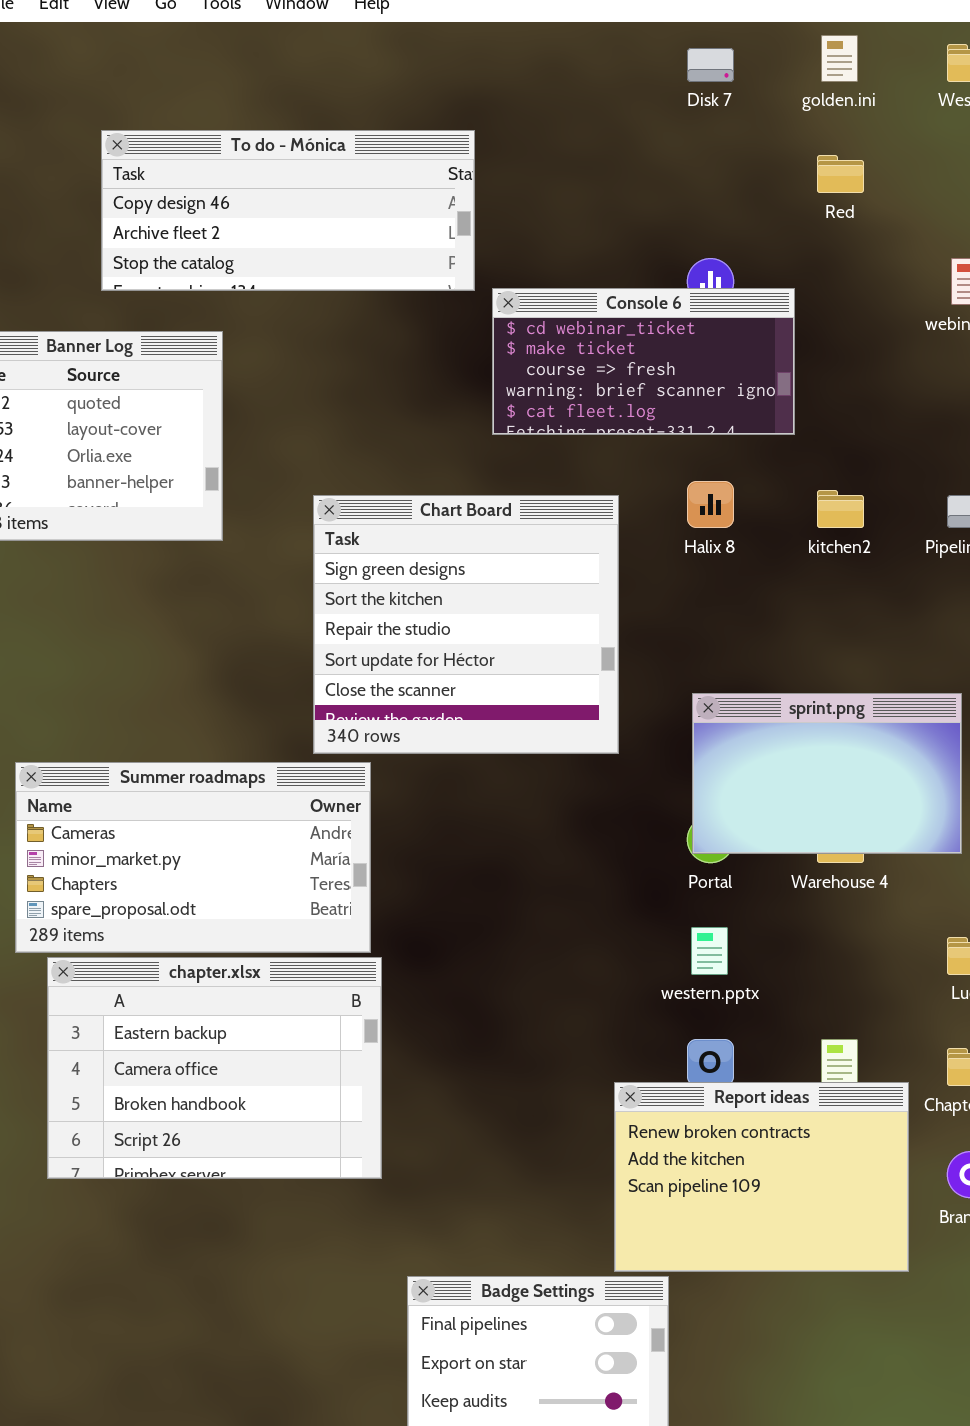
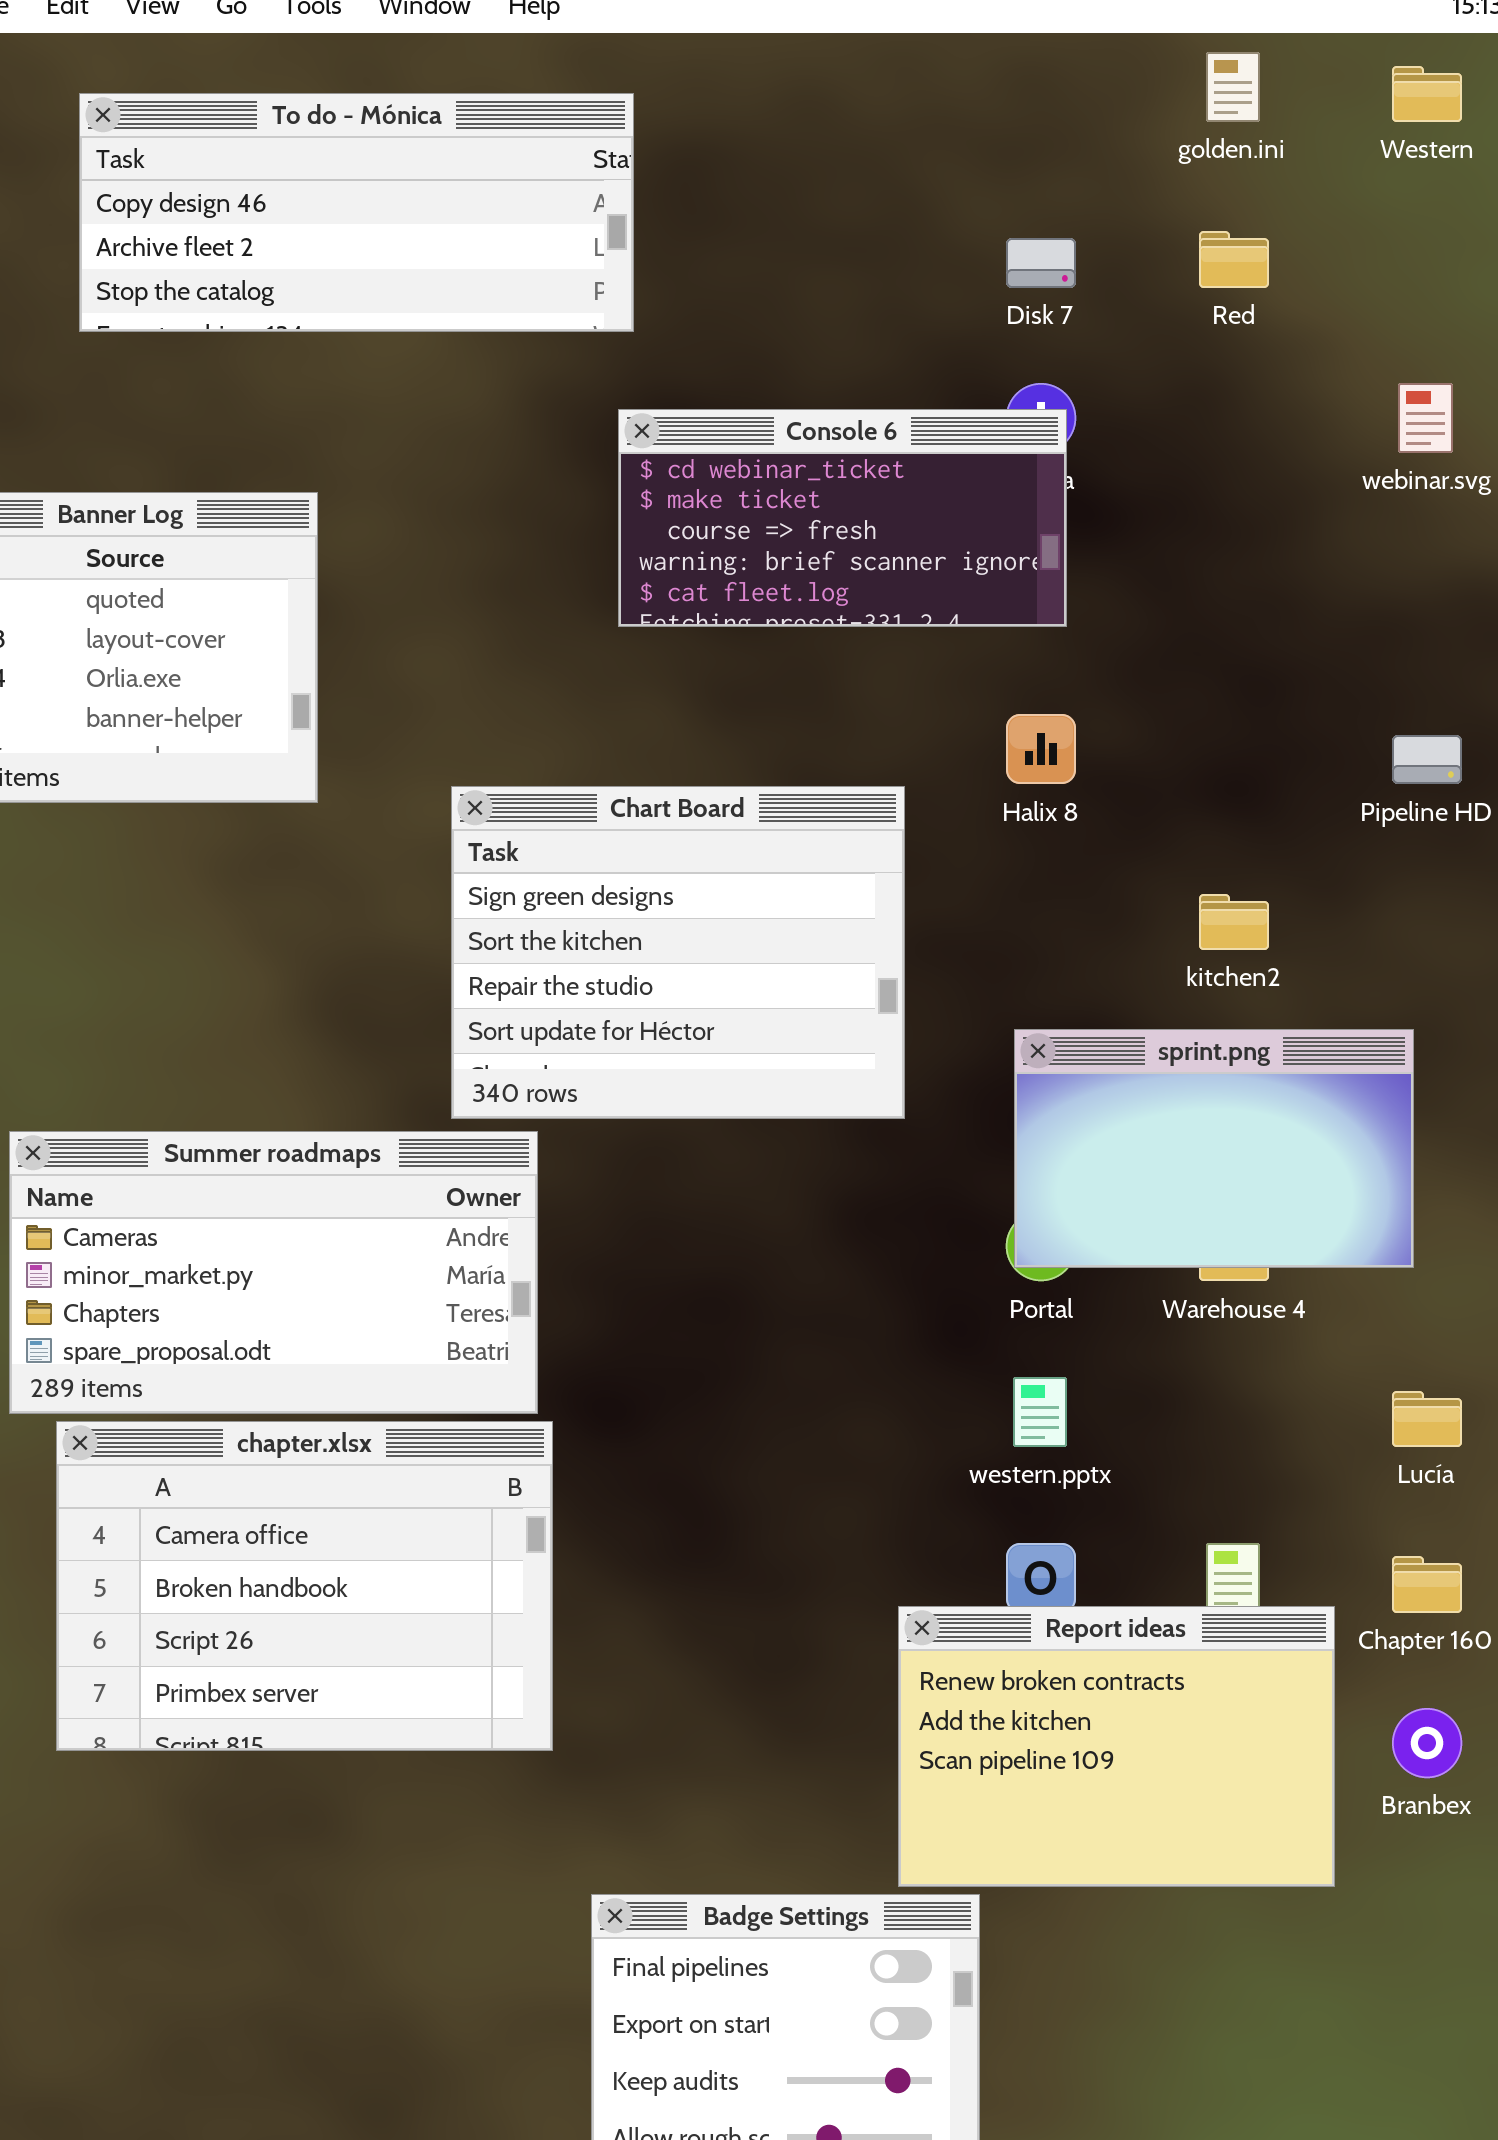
Disk 7: [687,48,734,82] -> [1006,238,1076,288], moved
To do - Mónica: [101,130,475,291] -> [79,93,634,332], moved
Console 6: [492,288,795,435] -> [618,409,1067,627], moved
kitchen2: [817,490,864,528] -> [1199,894,1269,950], moved
Chart Board: [313,495,619,754] -> [451,786,905,1119], resized
chapter.xlsx: [47,957,382,1179] -> [56,1421,553,1751], scrolled down 1 row

